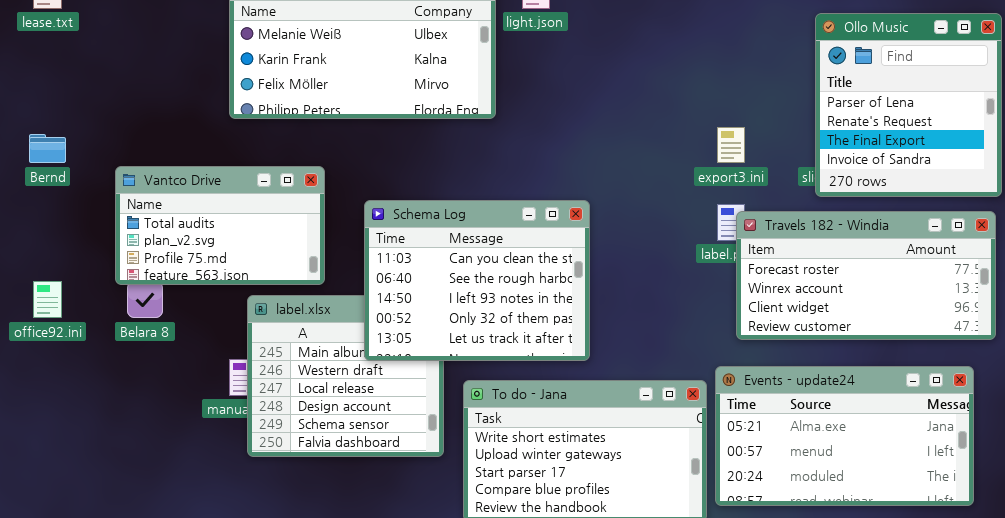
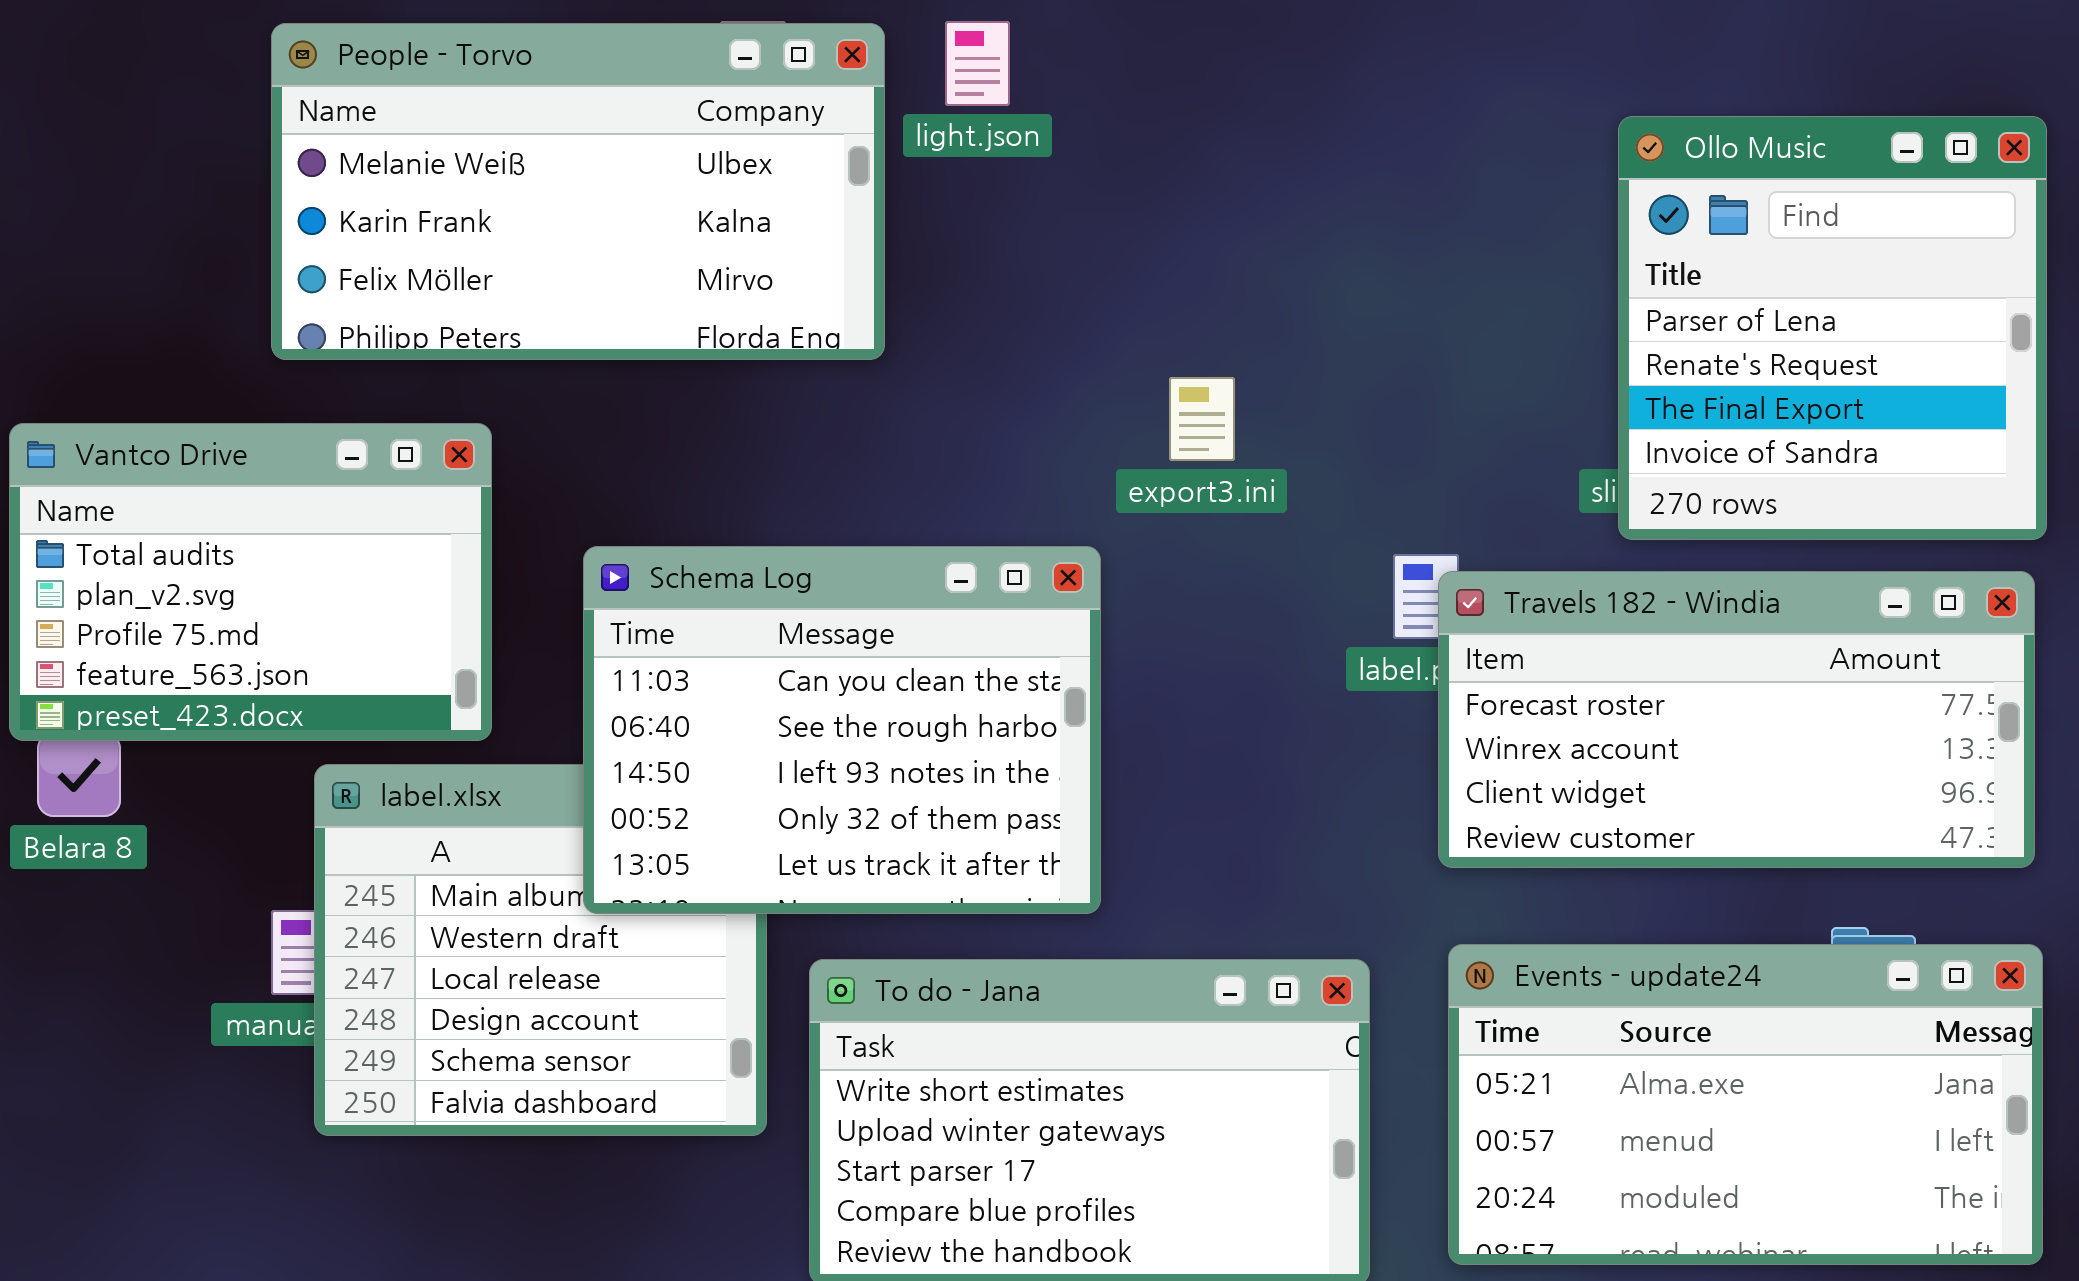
export3.ini: [717,127,745,163] -> [1169,377,1235,461], moved
Vantco Drive: [115,166,325,285] -> [9,423,492,741], resized
Events - update24: [715,366,974,506] -> [1448,944,2043,1265], moved

